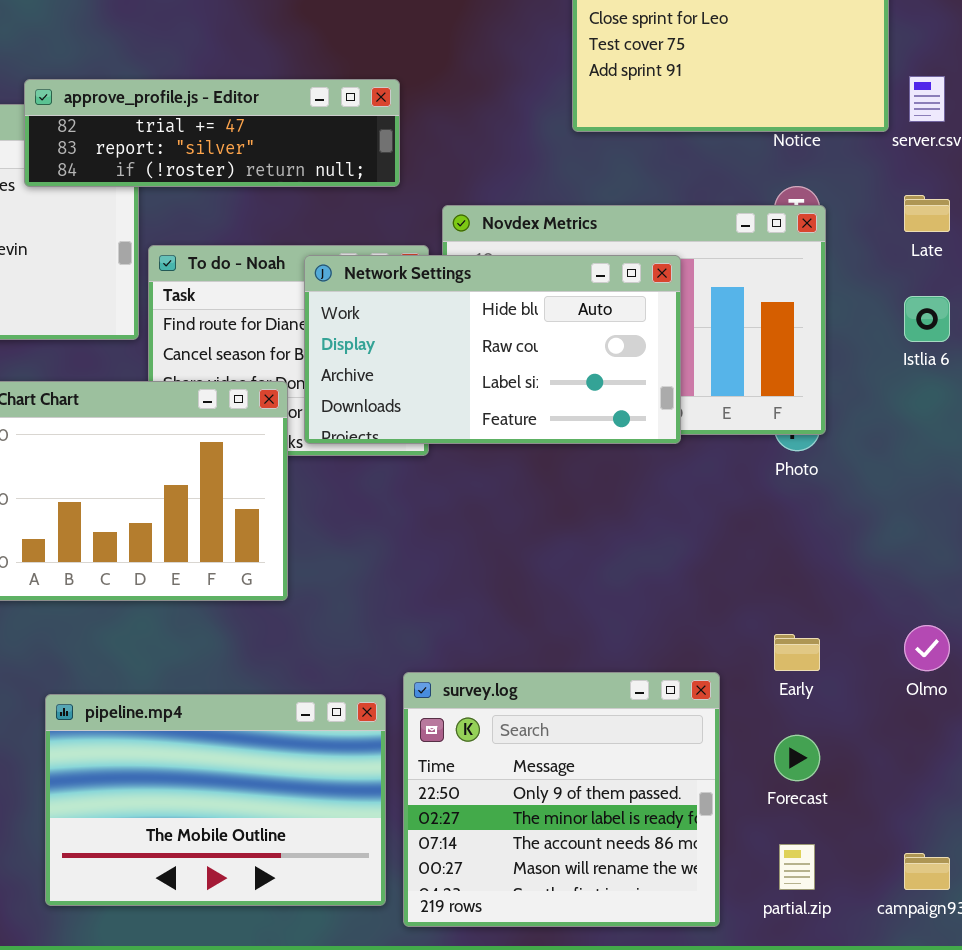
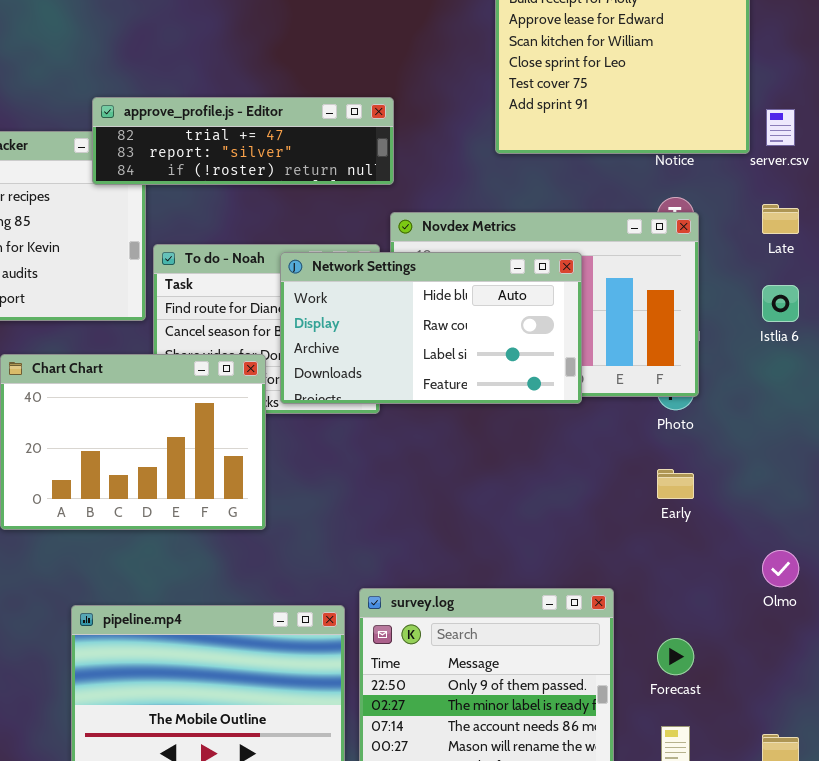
approve_profile.js - Editor: [24,79,400,187] -> [92,97,394,185], moved
Early: [774,634,820,671] -> [657,469,694,499], moved

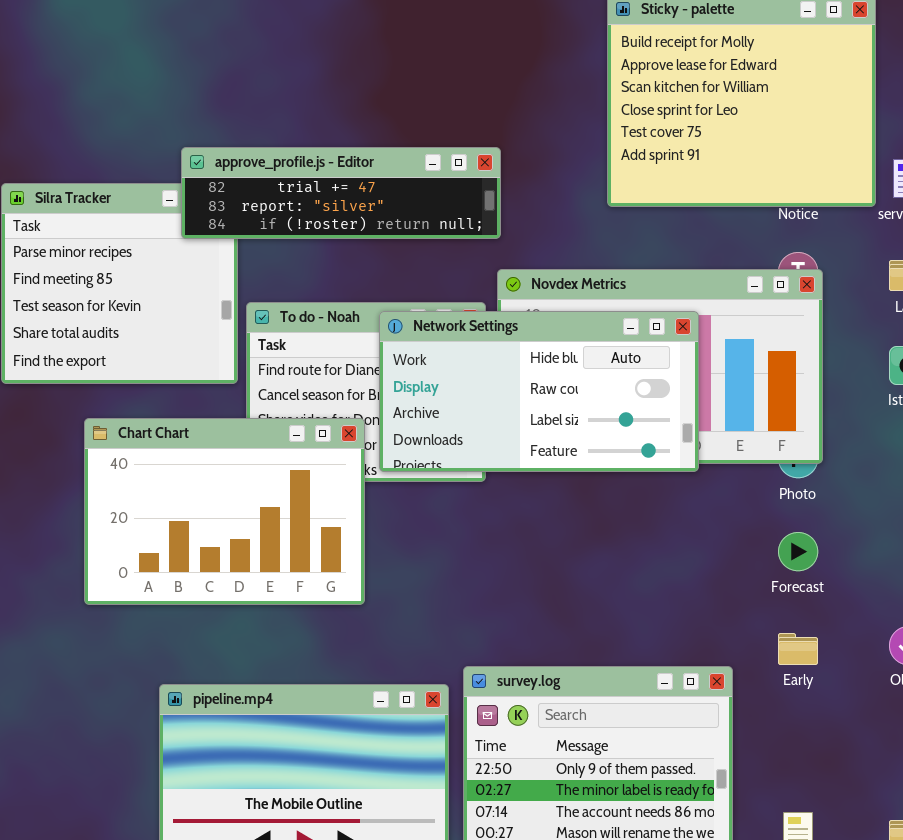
Early: [657,469,694,499] -> [778,633,818,665], moved
Forecast: [657,638,694,675] -> [778,532,818,571], moved

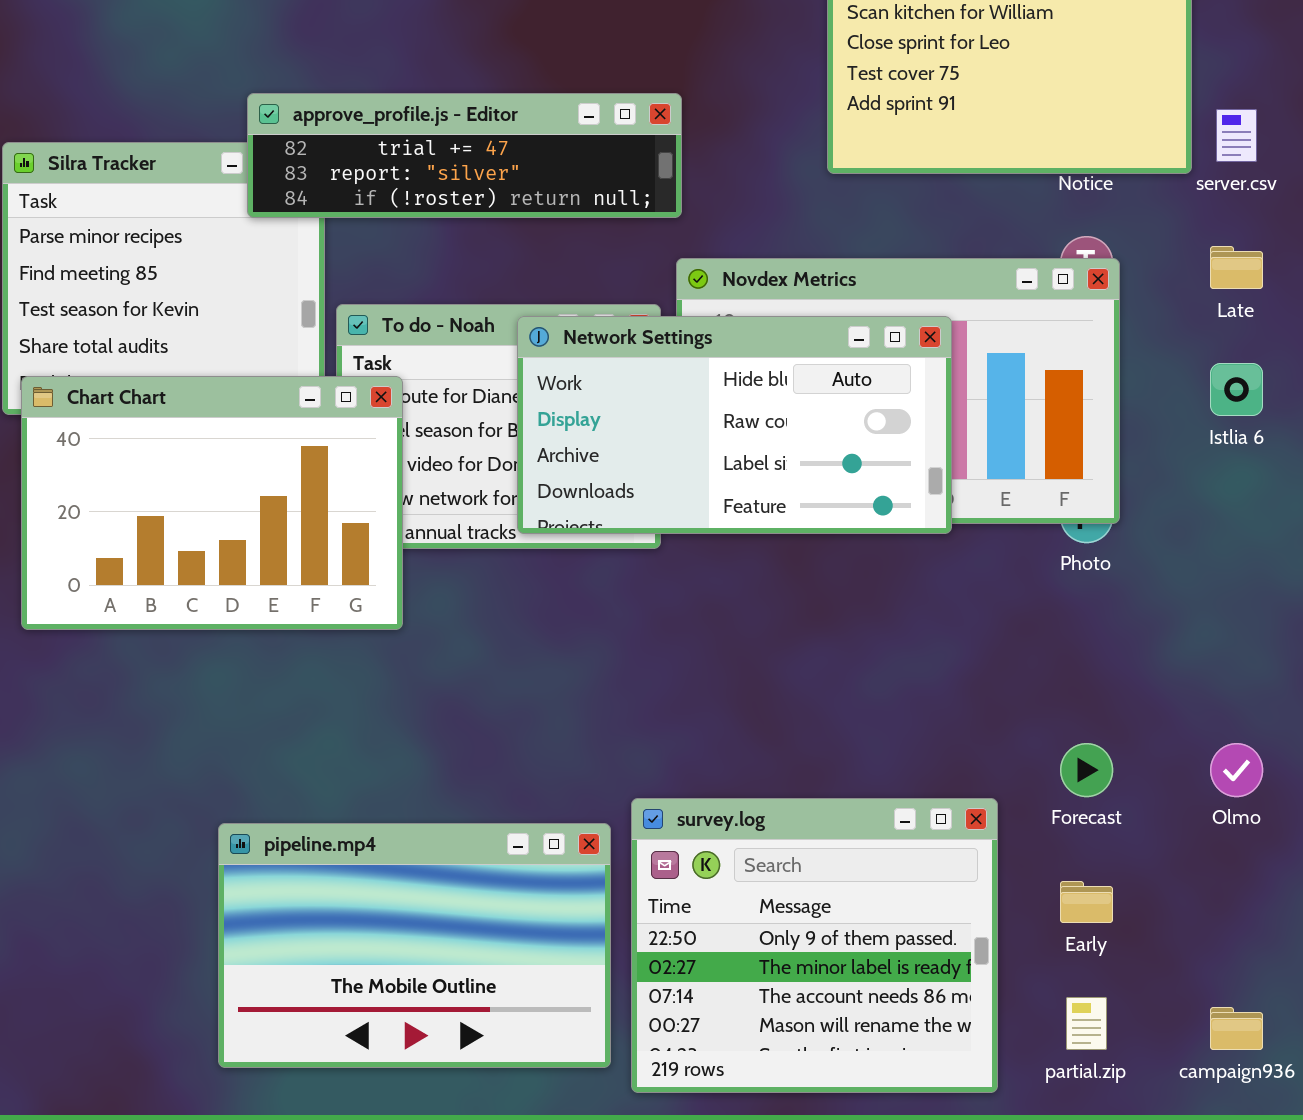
Chart Chart: [84,418,365,605] -> [21,376,403,630], moved
Forecast: [778,532,818,571] -> [1060,743,1113,797], moved
Early: [778,633,818,665] -> [1060,881,1113,923], moved

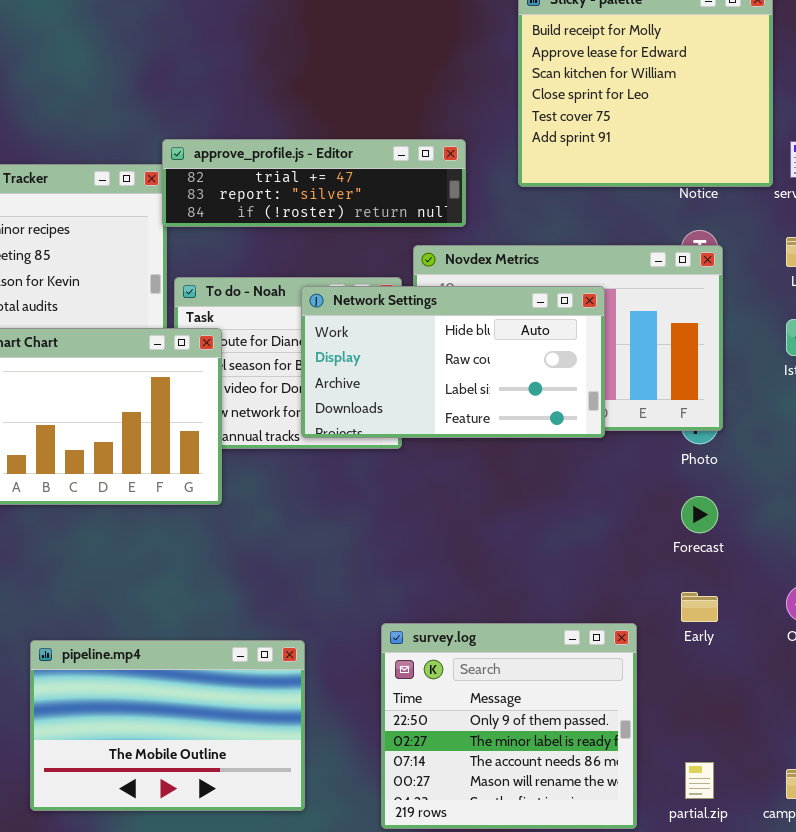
approve_profile.js - Editor: [247,93,682,218] -> [162,139,466,227], moved
Forecast: [1060,743,1113,797] -> [681,496,718,533], moved
pipeline.mp4: [218,823,611,1068] -> [30,640,305,811], moved
Early: [1060,881,1113,923] -> [681,592,718,622], moved

